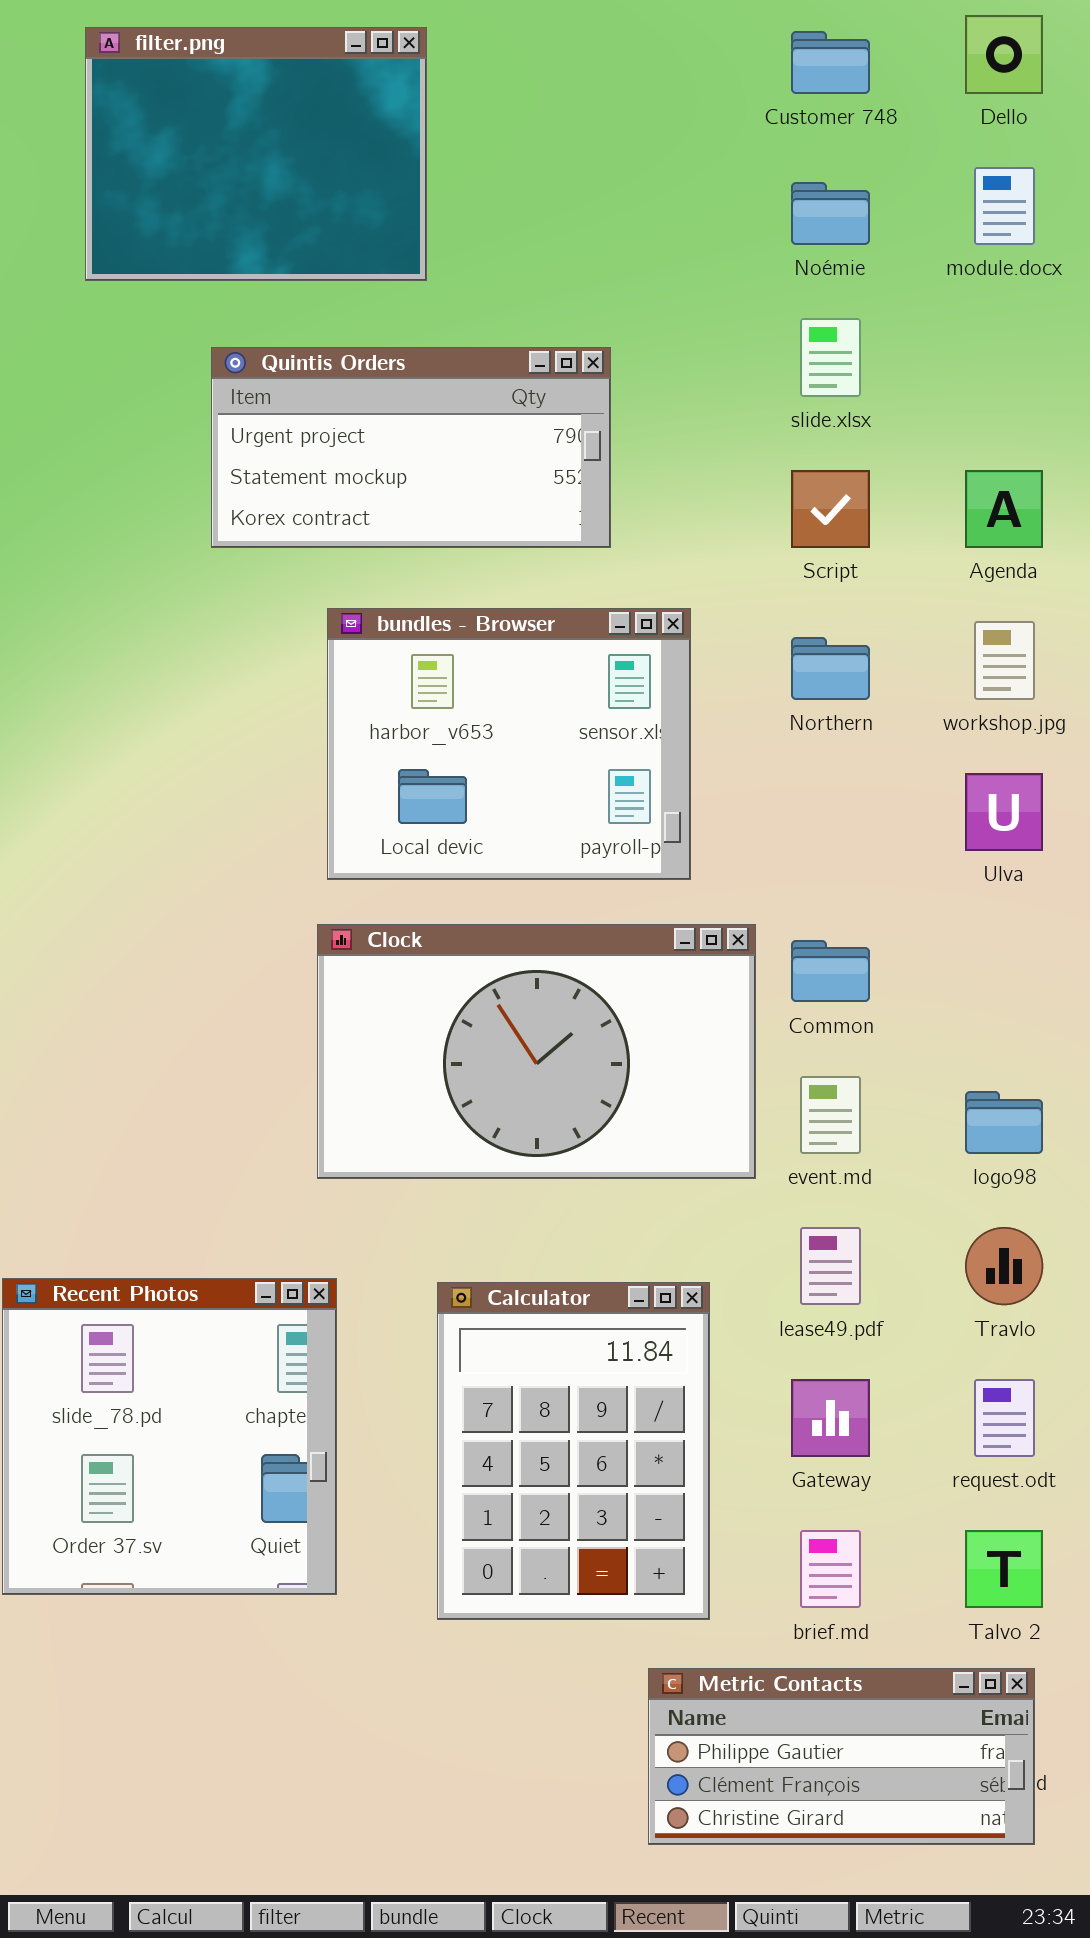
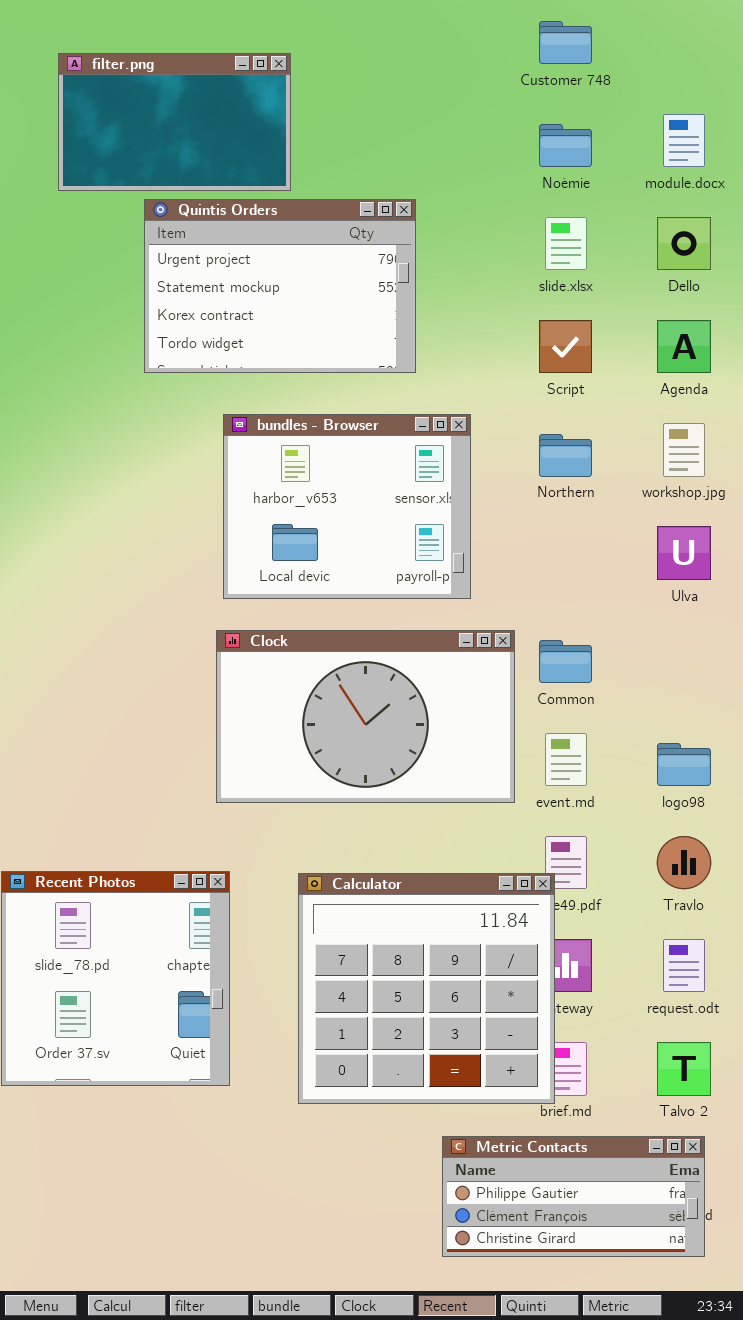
Dello: [965,15,1043,94] -> [657,217,711,270], moved
filter.png: [85,27,427,281] -> [58,53,291,191], resized
Quintis Orders: [211,347,611,548] -> [144,199,416,373], resized
Calculator: [437,1282,710,1620] -> [298,873,555,1104], resized

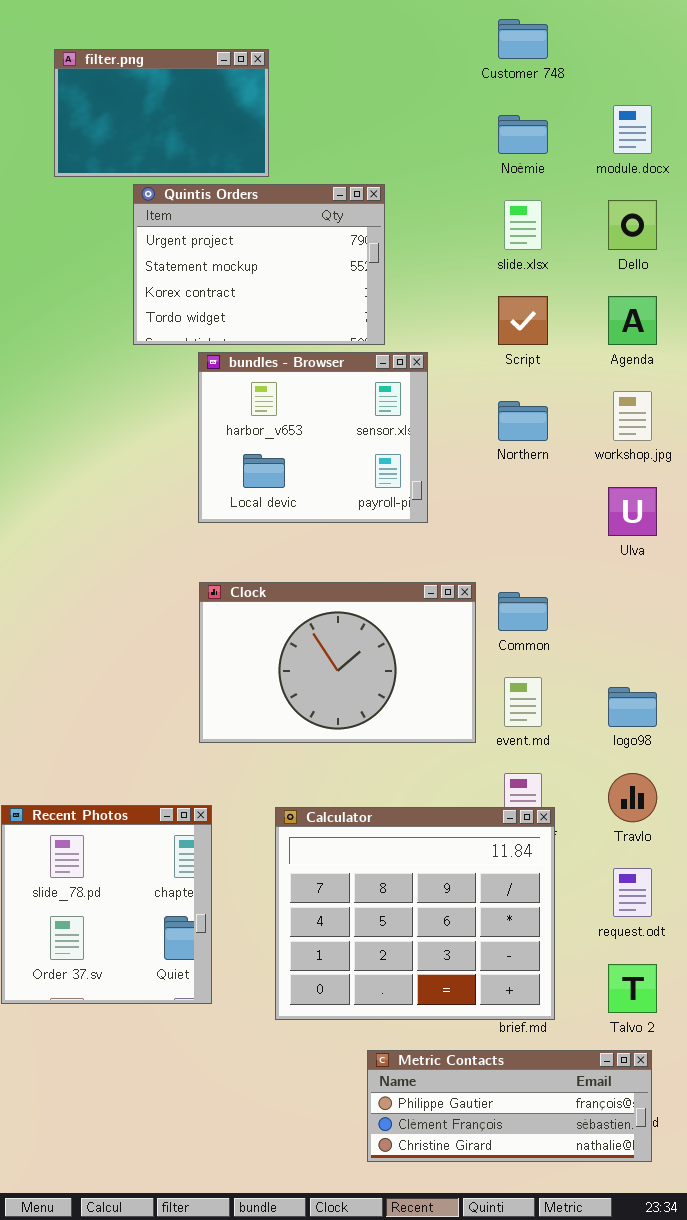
bundles - Browser: [223,414,471,599] -> [198,352,428,523], moved
Calculator: [298,873,555,1104] -> [275,807,555,1020], resized
Metric Contacts: [442,1136,705,1257] -> [367,1050,652,1162], resized

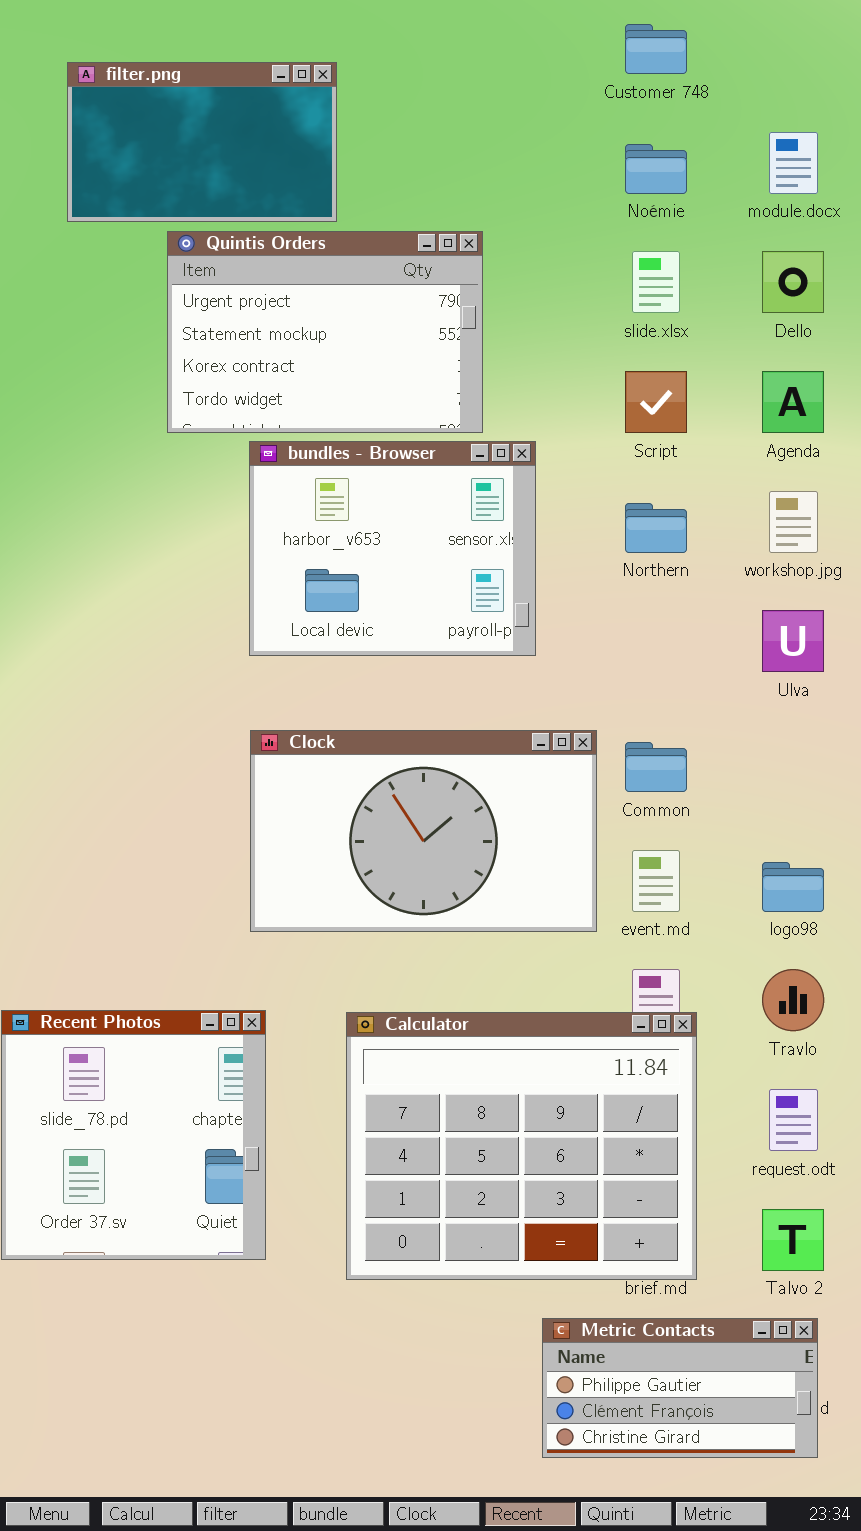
Metric Contacts: [367,1050,652,1162] -> [542,1318,818,1458], resized

